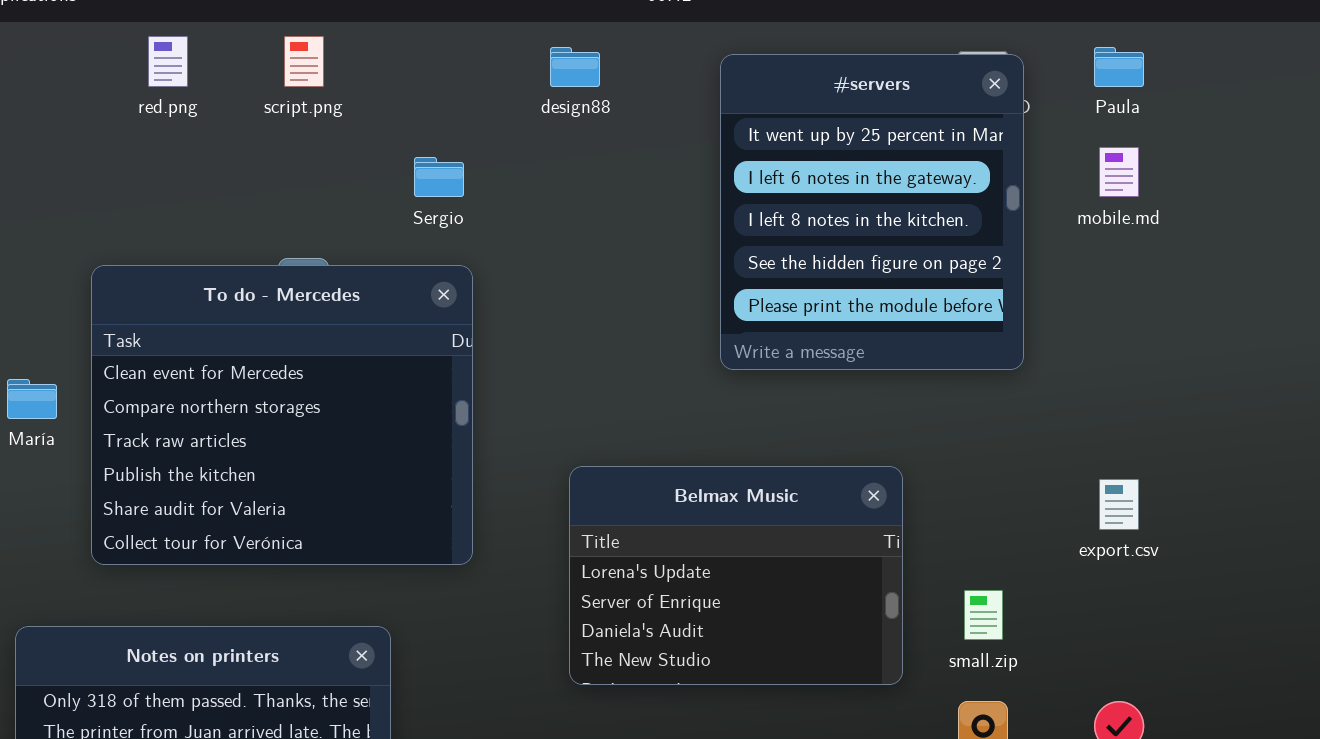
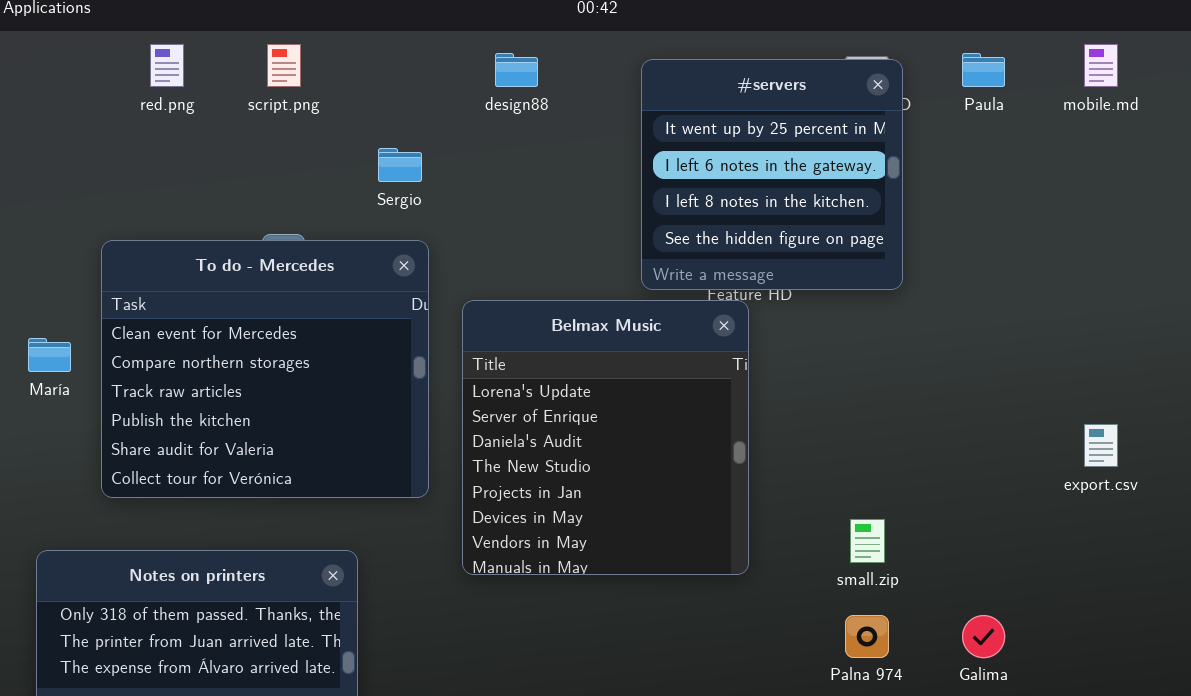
#servers: [720,54,1024,370] -> [641,59,903,290], resized
mobile.md: [1099,147,1139,197] -> [1084,44,1118,87], moved
Belmax Music: [569,466,903,685] -> [462,300,749,575], moved, resized
export.csv: [1099,479,1139,530] -> [1084,424,1118,467], moved

